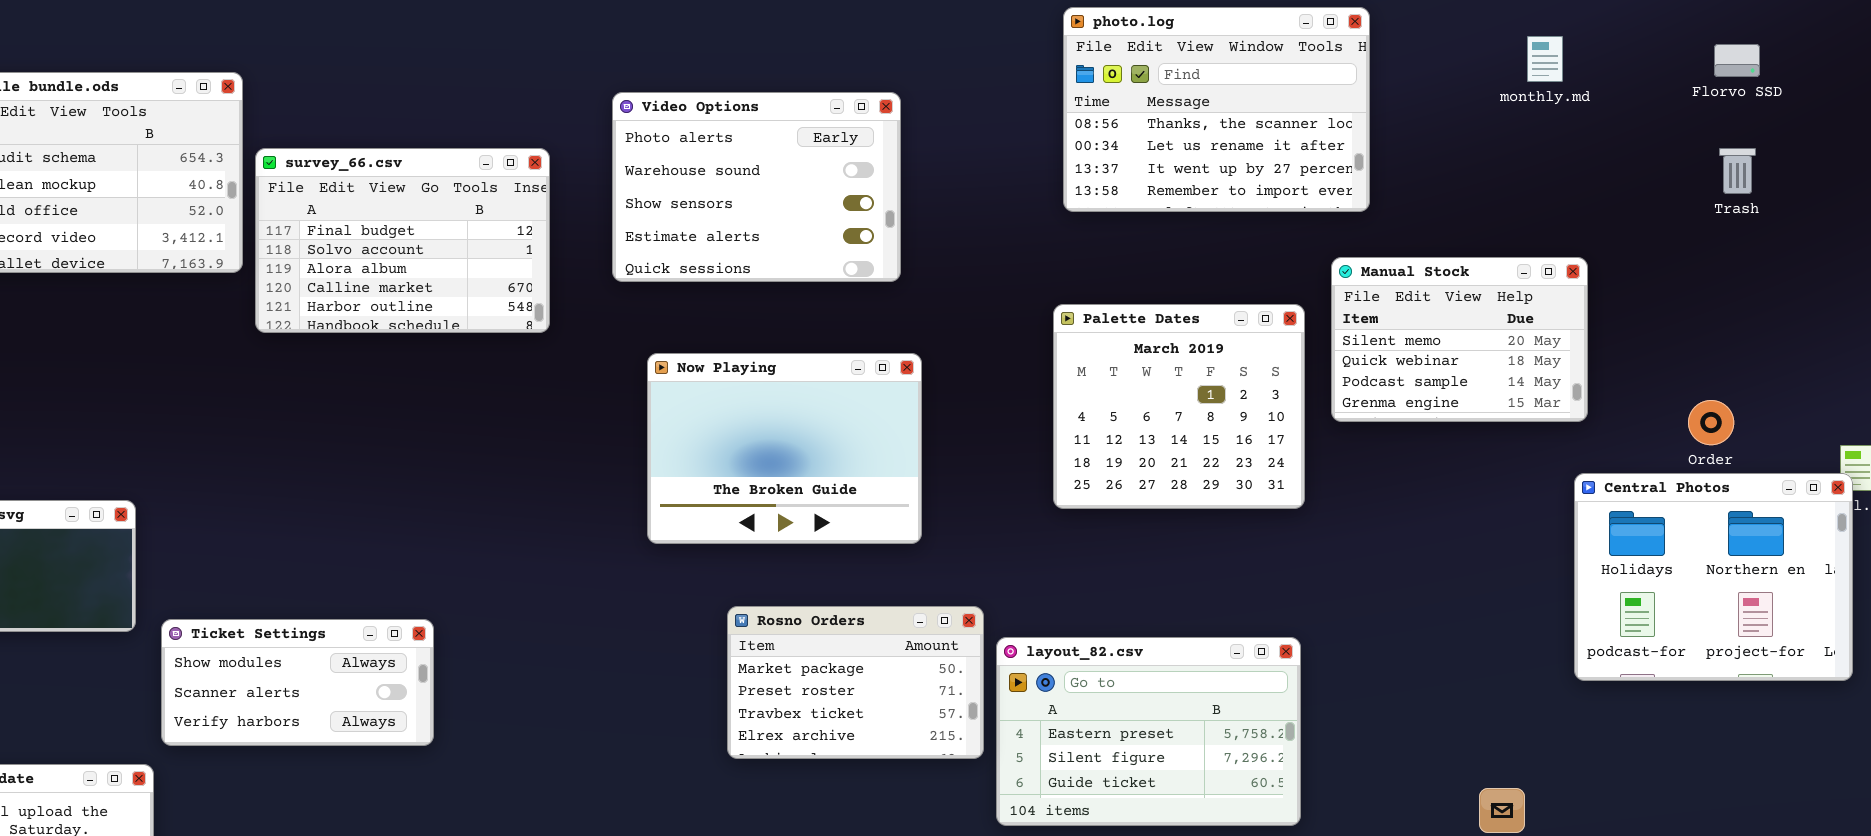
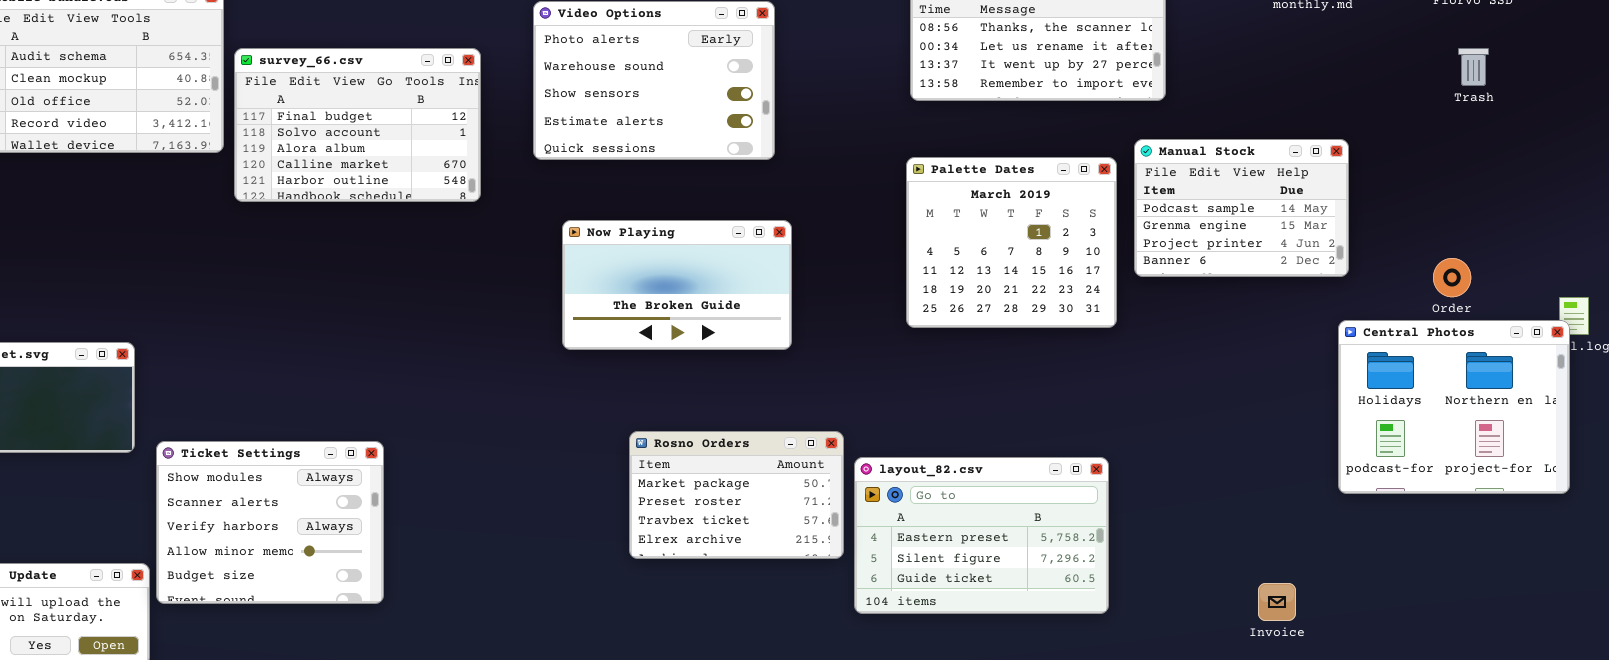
Manual Stock: [1331,257,1588,422] -> [1134,139,1349,277], scrolled down 2 rows
Palette Dates: [1053,304,1305,509] -> [906,157,1117,328], moved
Now Playing: [647,353,922,544] -> [562,220,792,350], resized
Ticket Settings: [161,619,434,746] -> [156,441,384,604], resized

